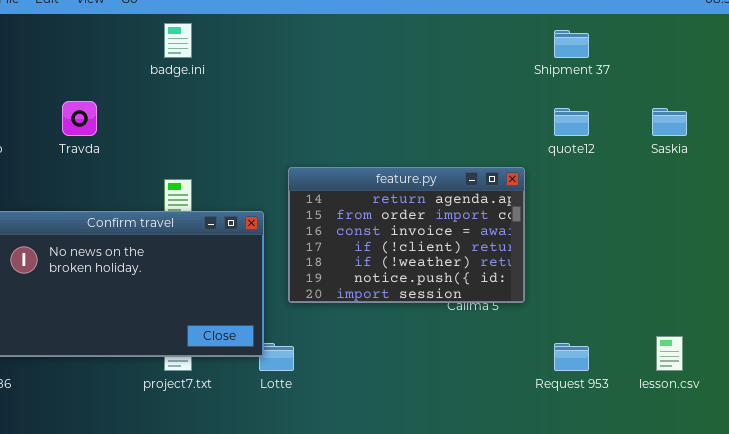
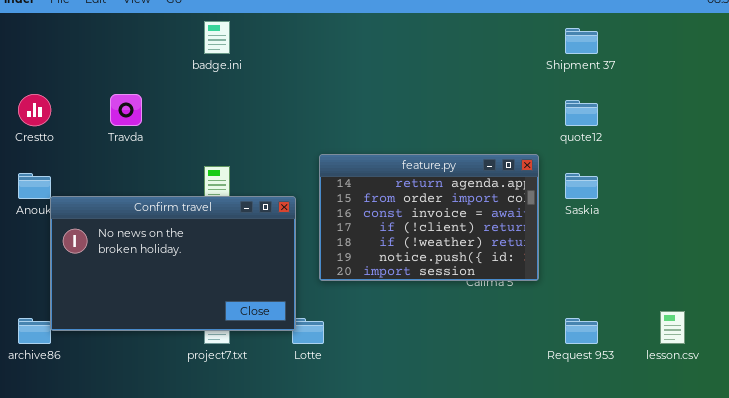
Saskia: [652,108,687,136] -> [565,173,598,199], moved

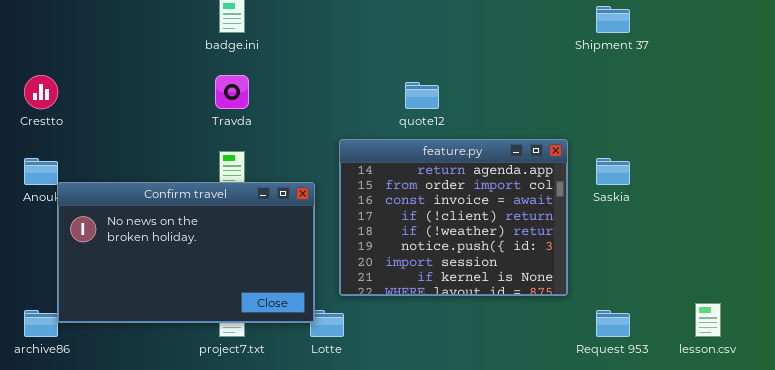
Travda: [110,94,142,126] -> [215,75,249,109], moved
quote12: [565,100,598,126] -> [405,82,439,109], moved
feature.py: [319,154,539,281] -> [339,139,568,296], resized

